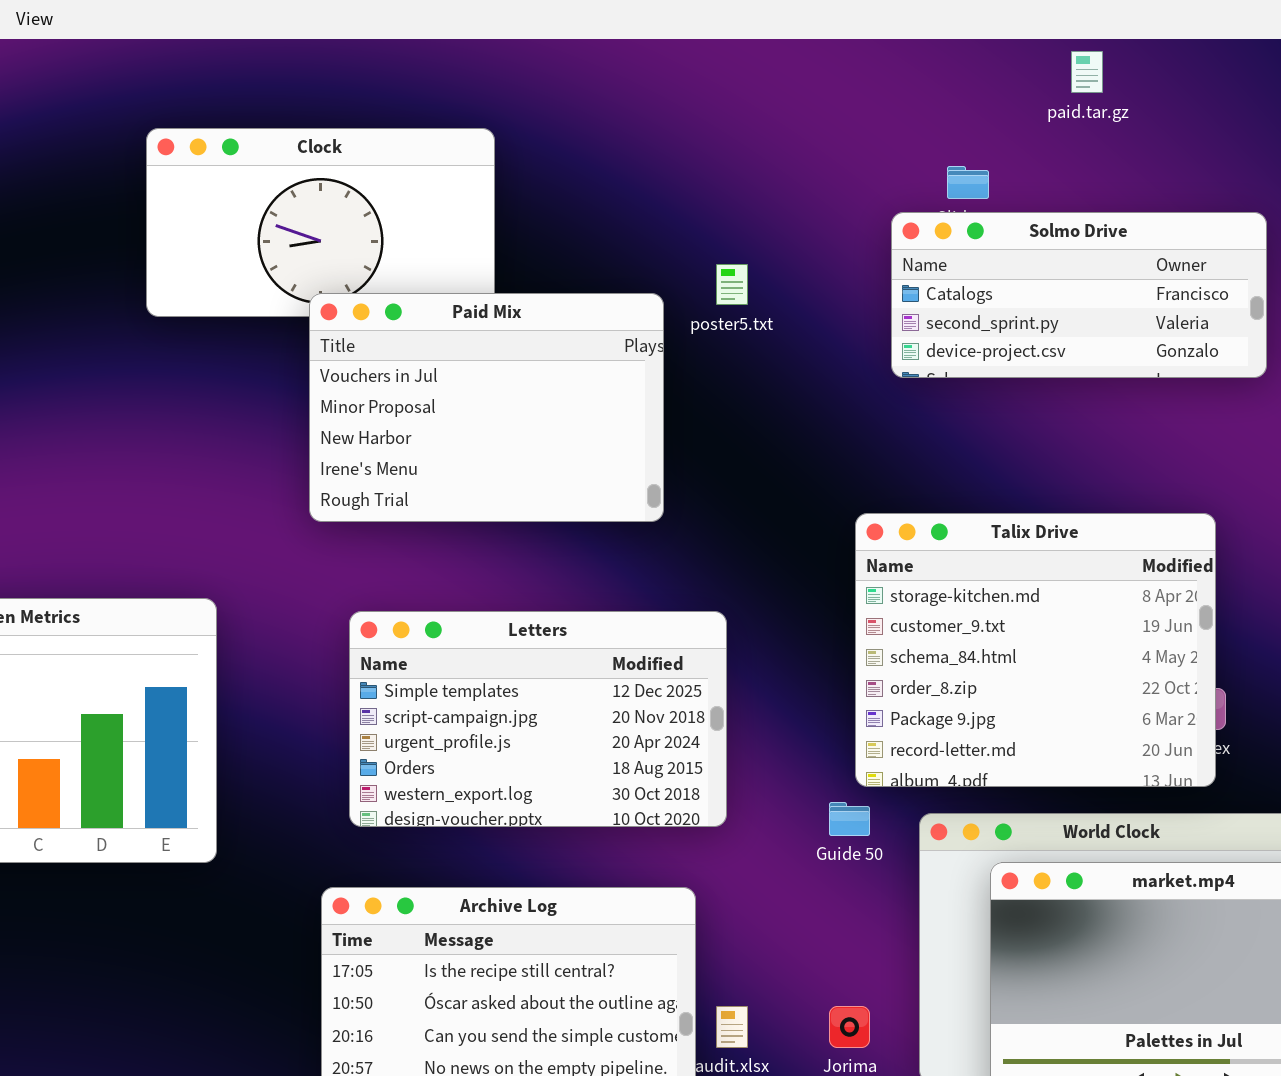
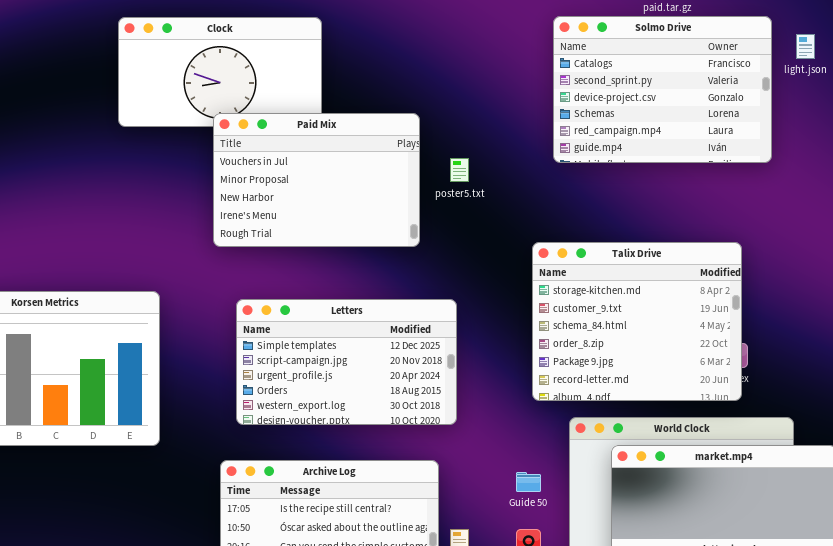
Solmo Drive: [891,212,1267,378] -> [553,16,772,163], resized
poster5.txt: [716,264,748,305] -> [450,158,469,182], moved
Guide 50: [829,802,870,836] -> [516,472,541,492], moved

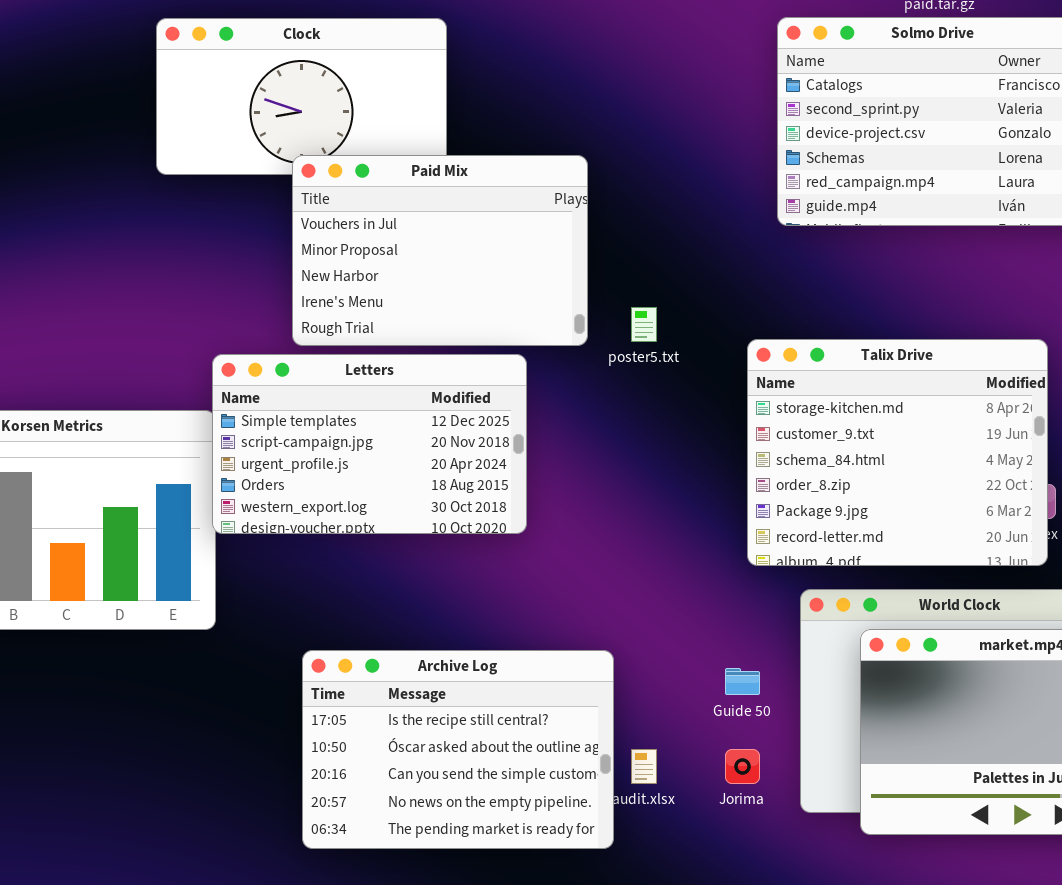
poster5.txt: [450,158,469,182] -> [631,307,657,342], moved
Letters: [236,299,457,425] -> [212,354,527,534], moved

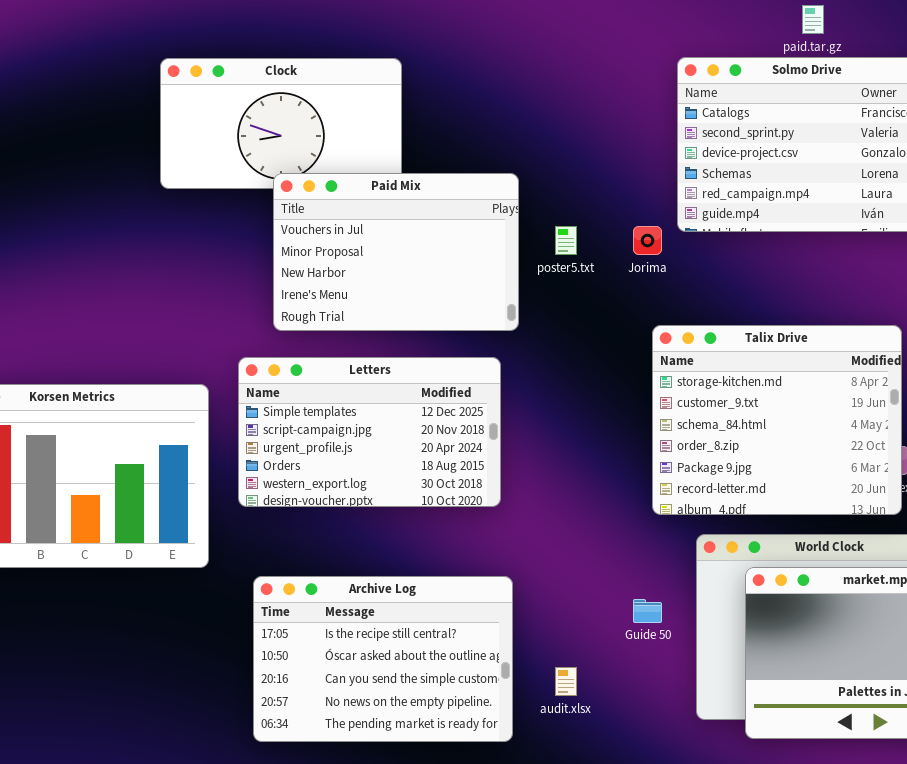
poster5.txt: [631,307,657,342] -> [555,226,577,255], moved
Letters: [212,354,527,534] -> [238,357,501,507], moved
Archive Log: [302,650,614,849] -> [253,576,513,742], moved
Jorima: [725,749,760,784] -> [633,226,662,255], moved

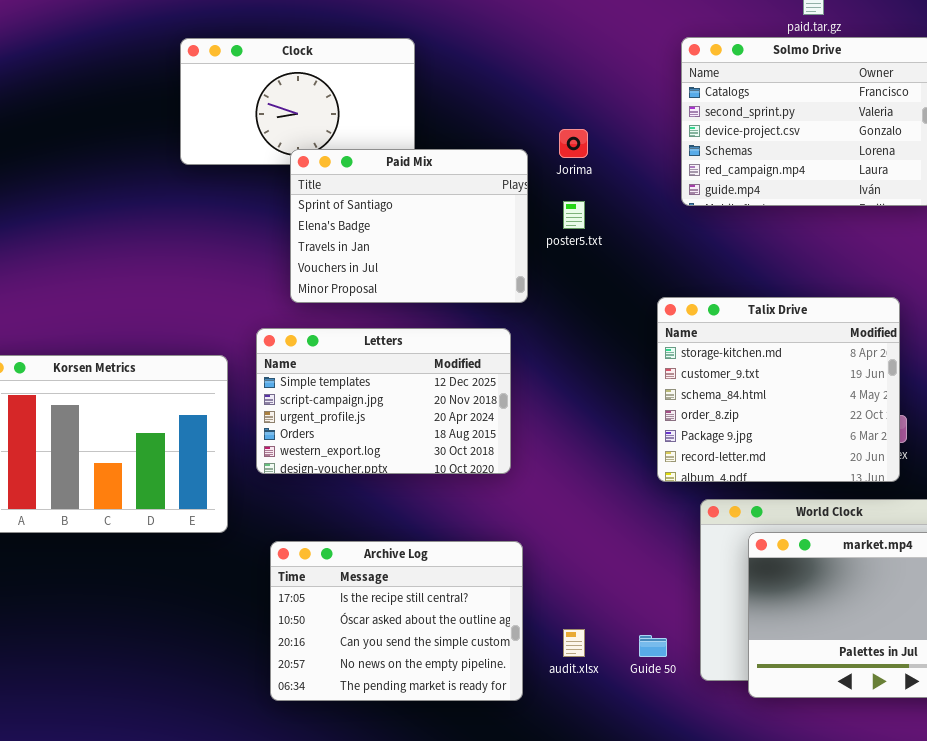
Paid Mix: [273,173,519,331] -> [290,149,528,303], scrolled up 3 rows
Jorima: [633,226,662,255] -> [559,129,588,158], moved
Guide 50: [633,599,662,623] -> [639,635,667,657], moved

